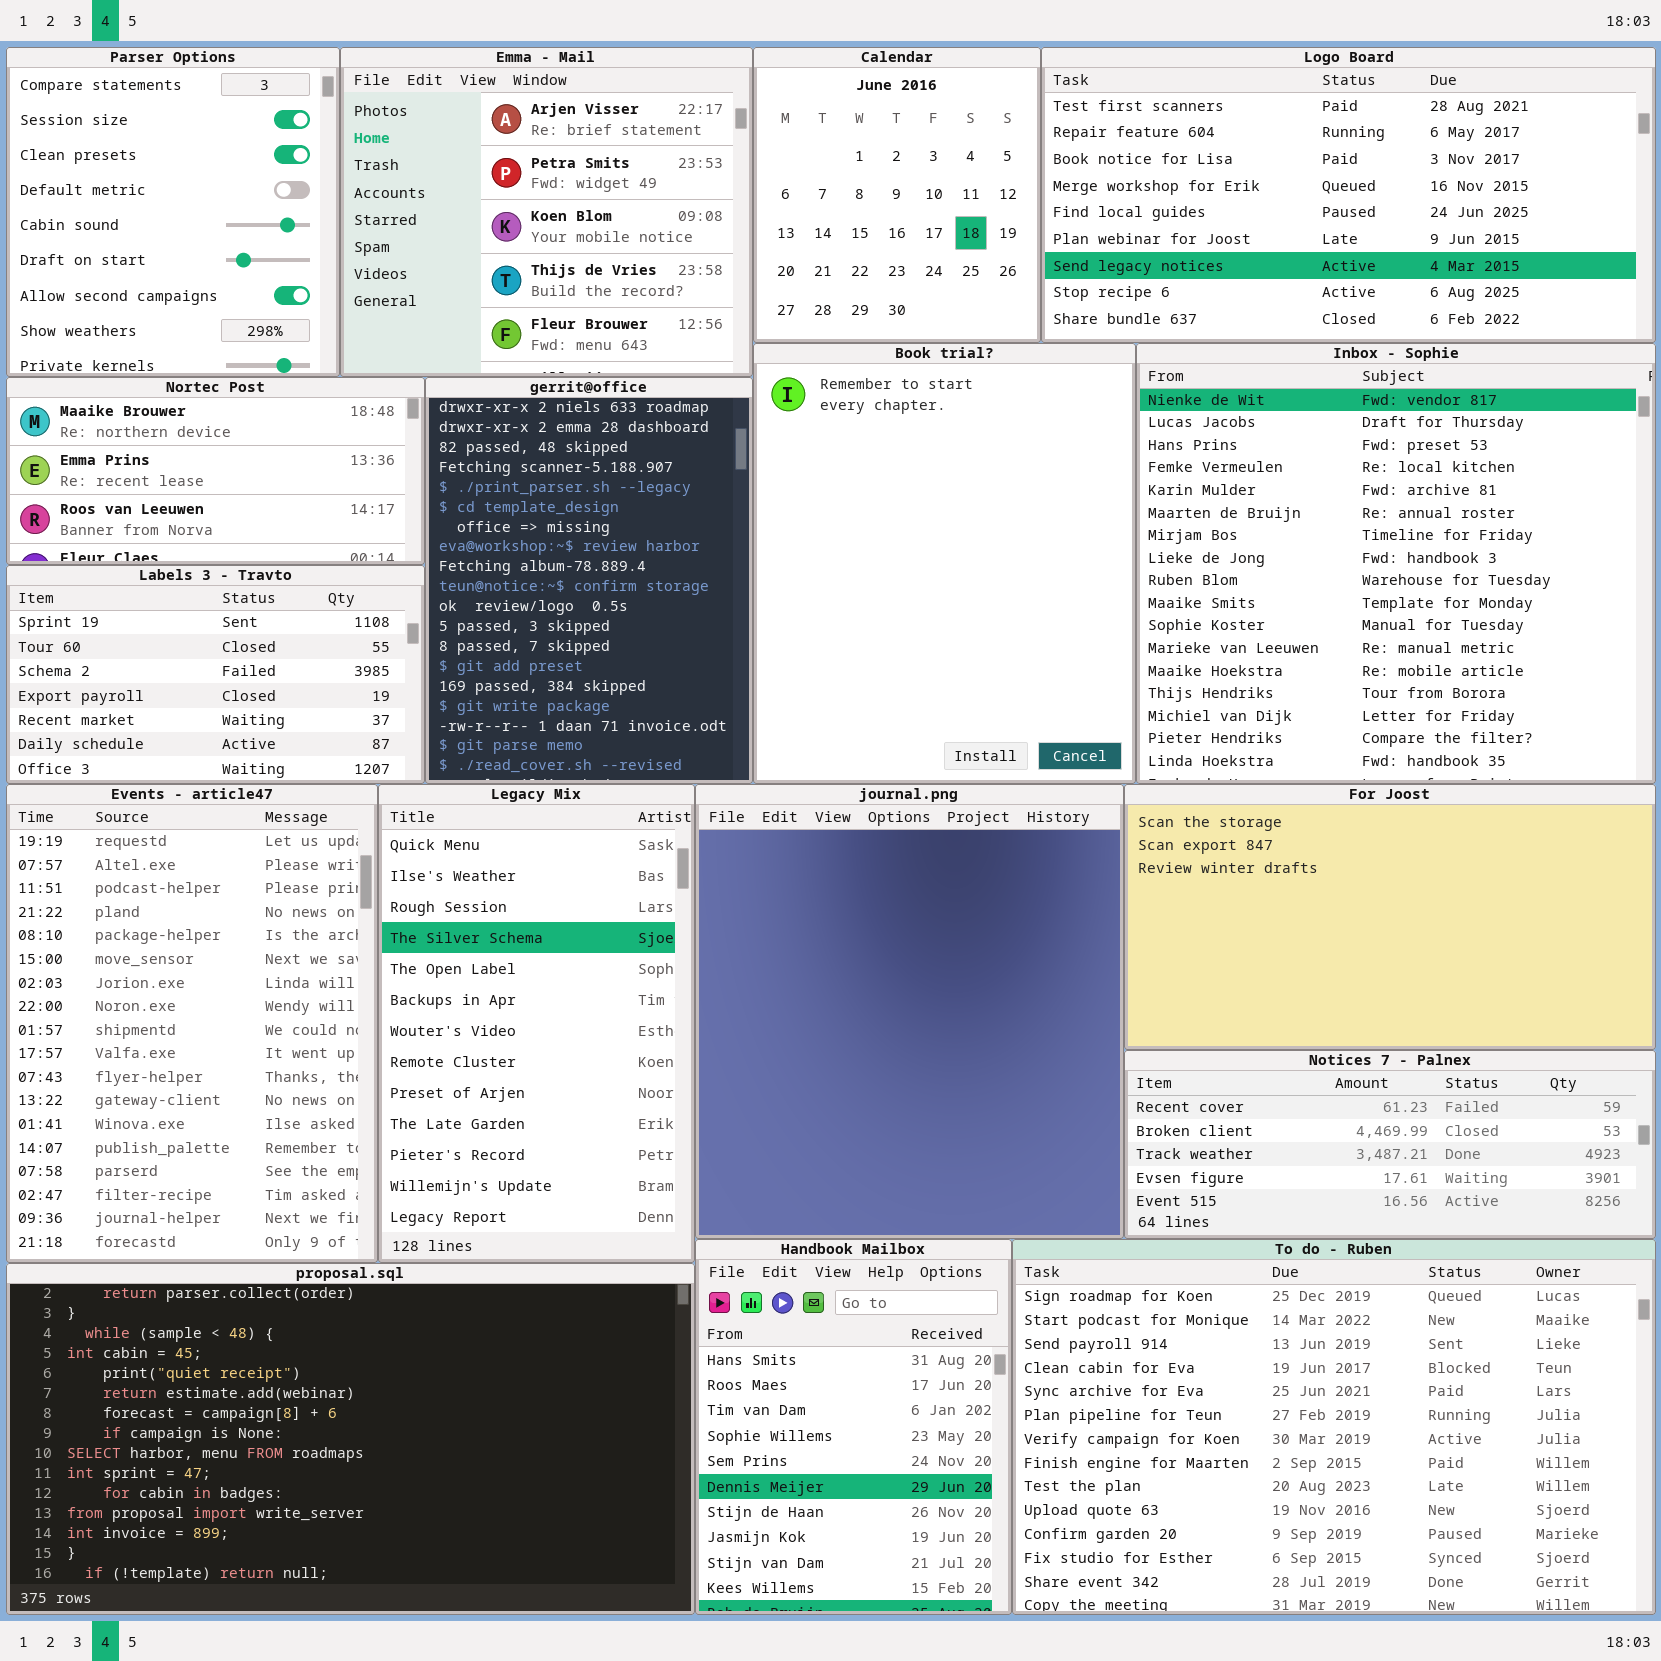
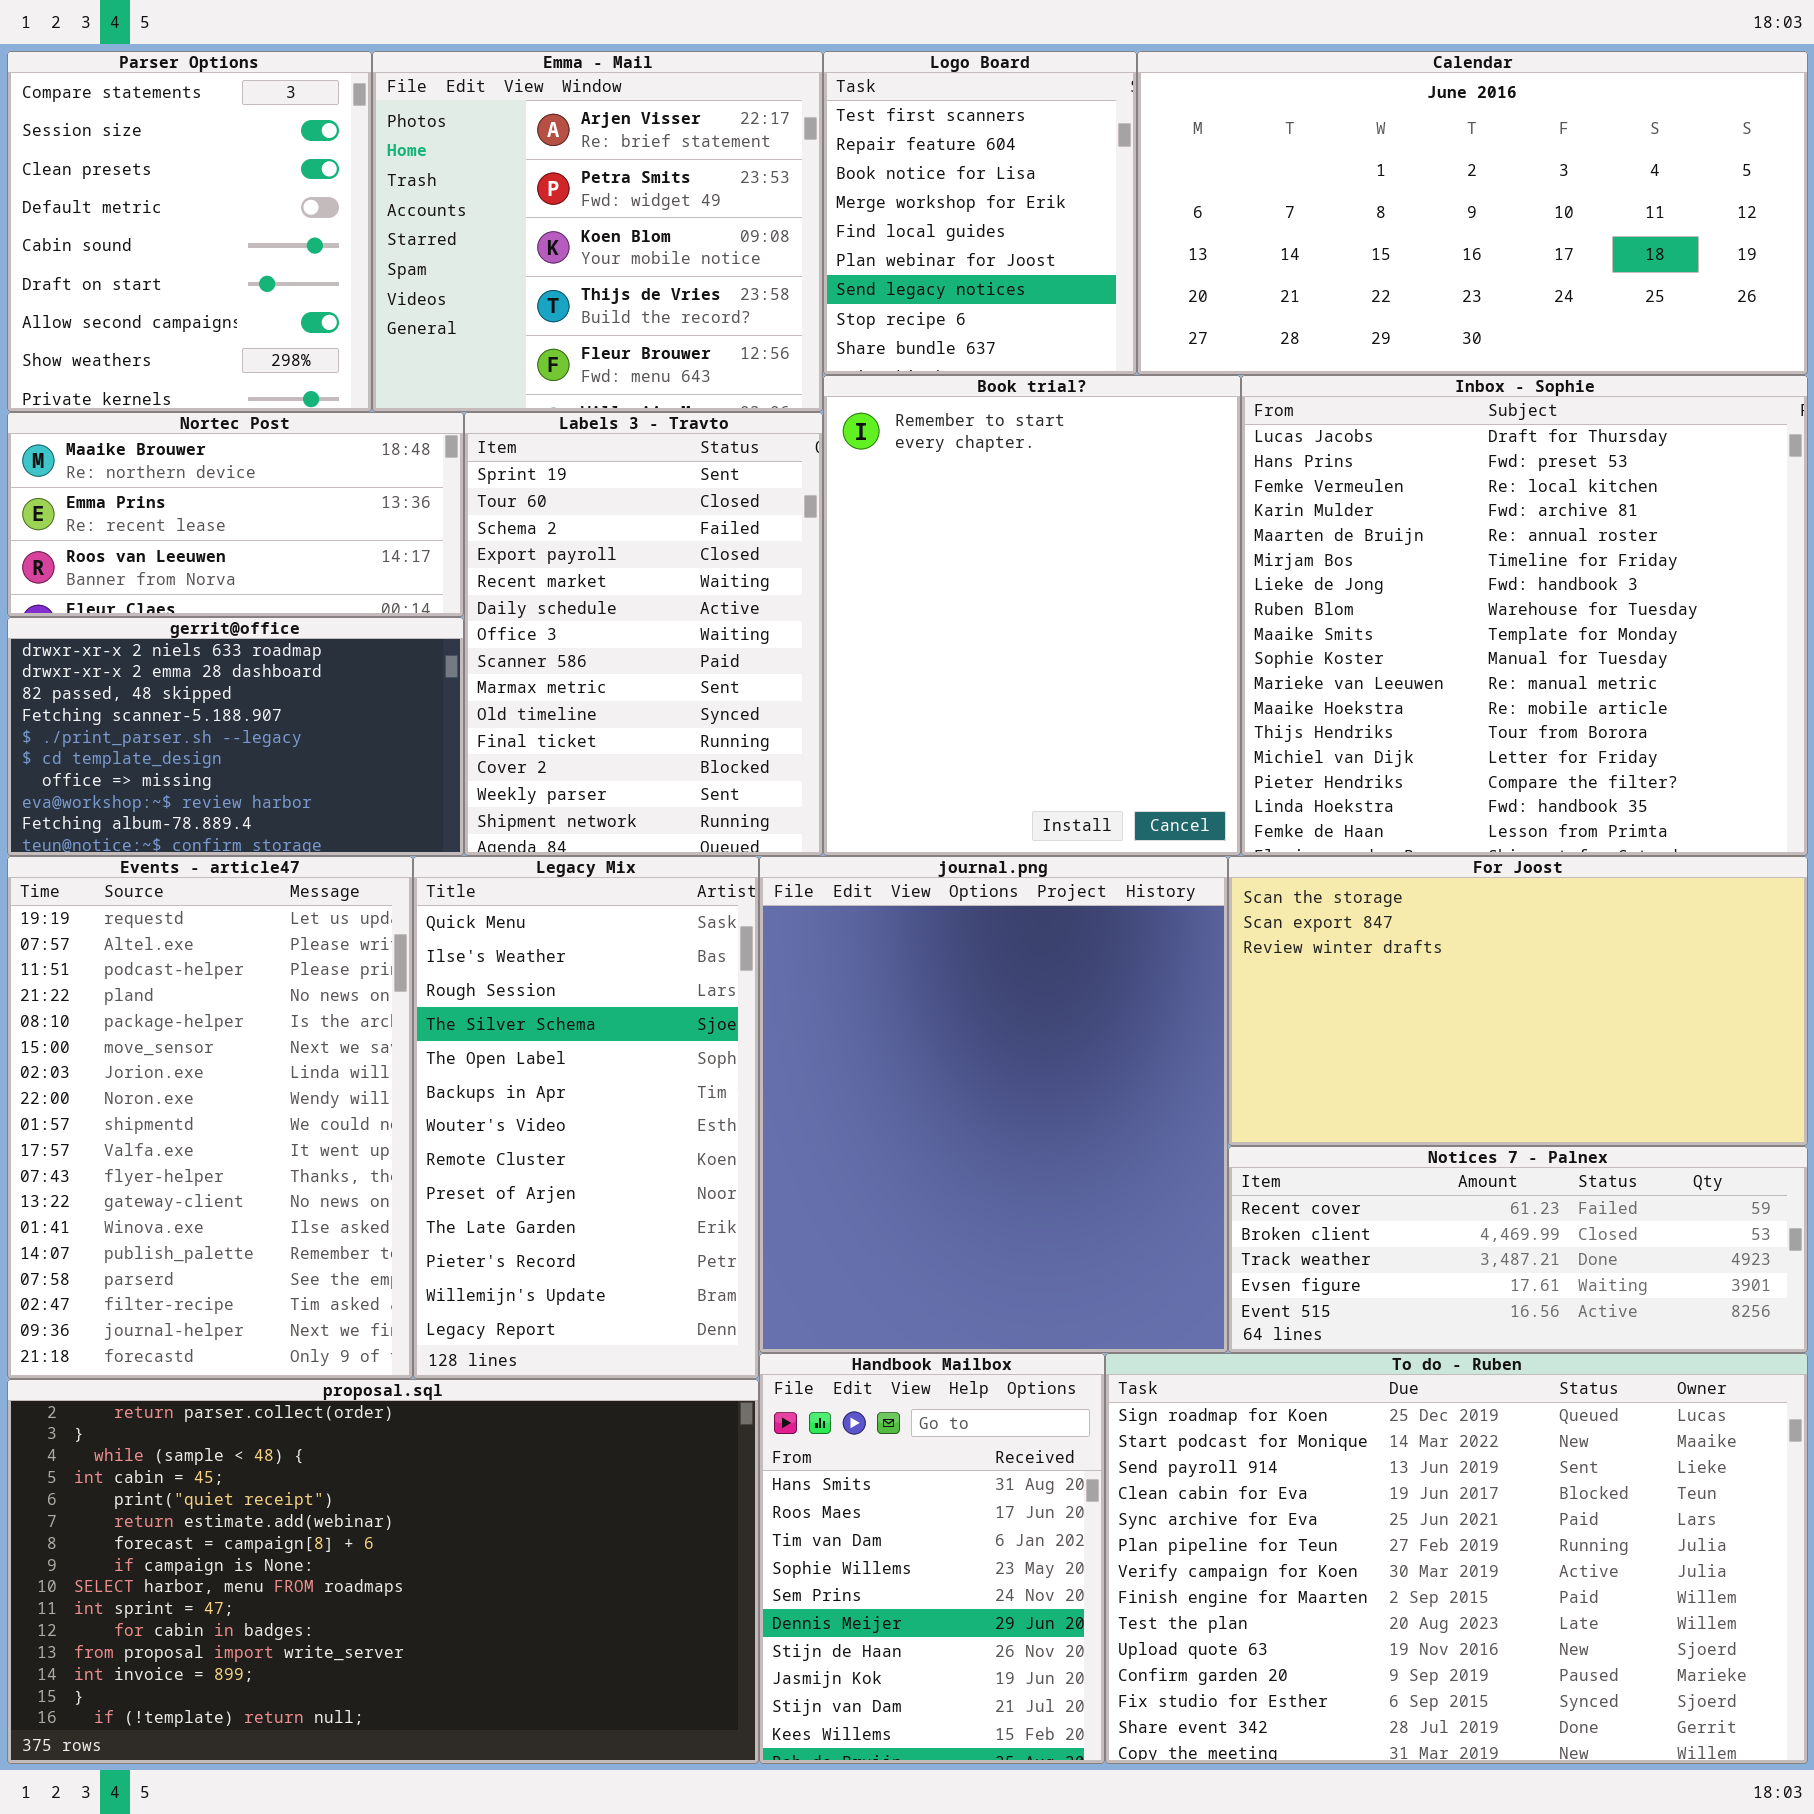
Calendar: [753,47,1041,343] -> [1137,51,1808,375], moved, resized
Logo Board: [1041,47,1656,343] -> [823,51,1137,375], moved, resized
Inbox - Sophie: [1136,343,1656,784] -> [1241,375,1808,856], scrolled down 1 row
gerrit@office: [425,377,753,784] -> [7,617,464,856], moved, resized
Labels 3 - Travto: [6,565,425,784] -> [464,412,823,856], moved, resized

